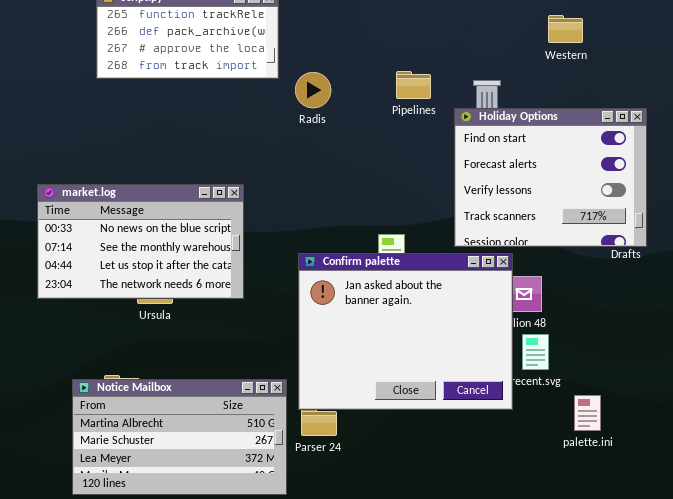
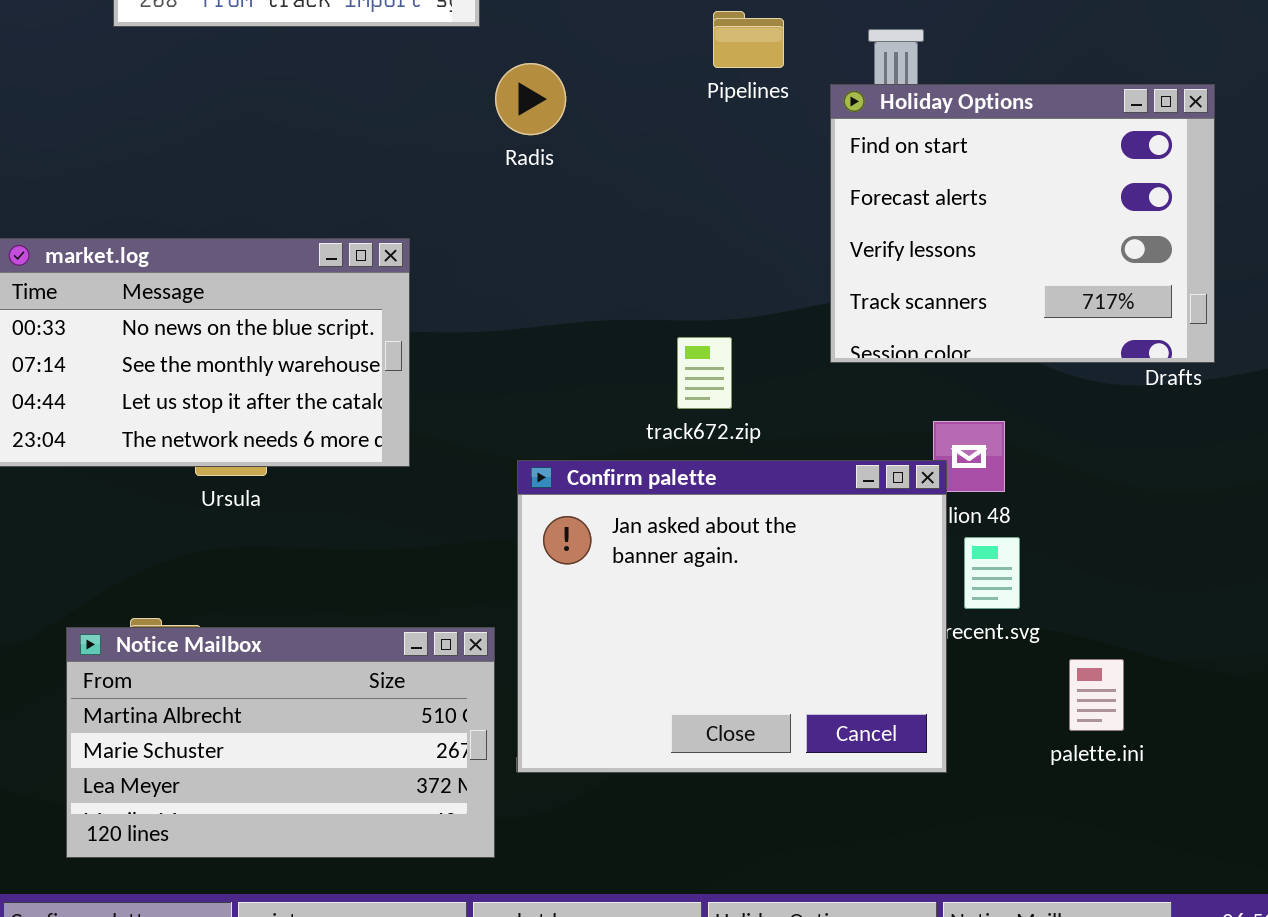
Radis: [295,72,331,108] -> [495,63,566,135], moved
Confirm palette: [298,253,513,410] -> [517,460,947,773], moved

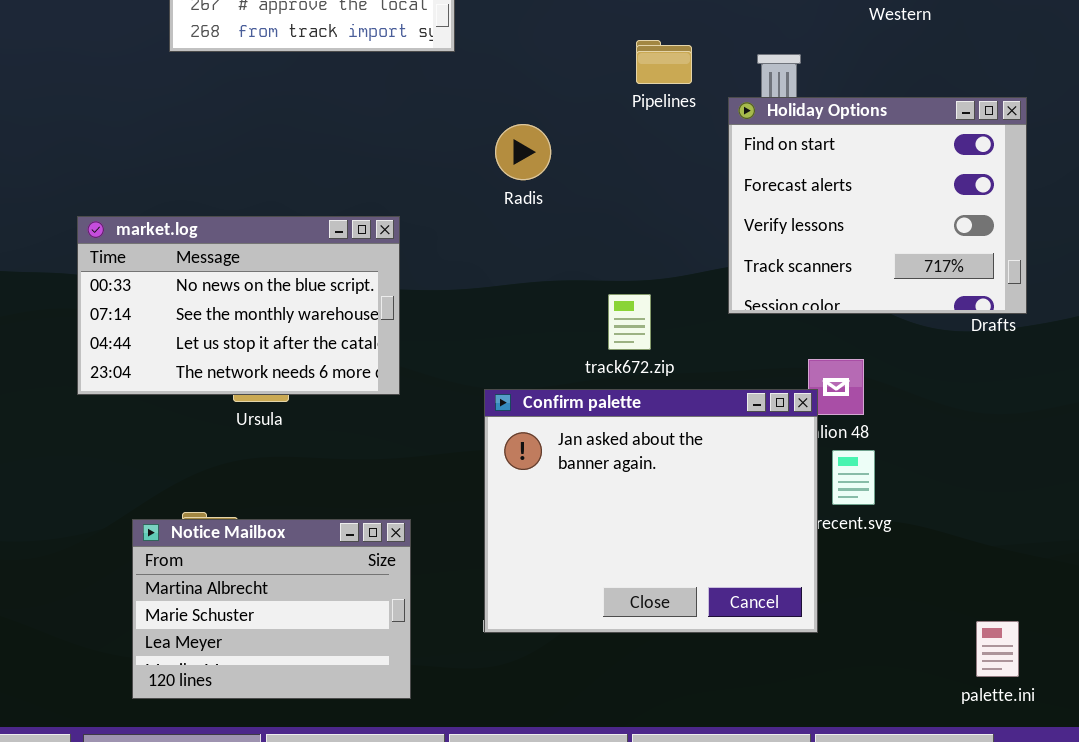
Radis: [495,63,566,135] -> [495,124,551,180], moved
Notice Mailbox: [66,627,495,858] -> [132,519,411,699], resized
palette.ini: [1069,659,1124,731] -> [976,621,1019,677], moved

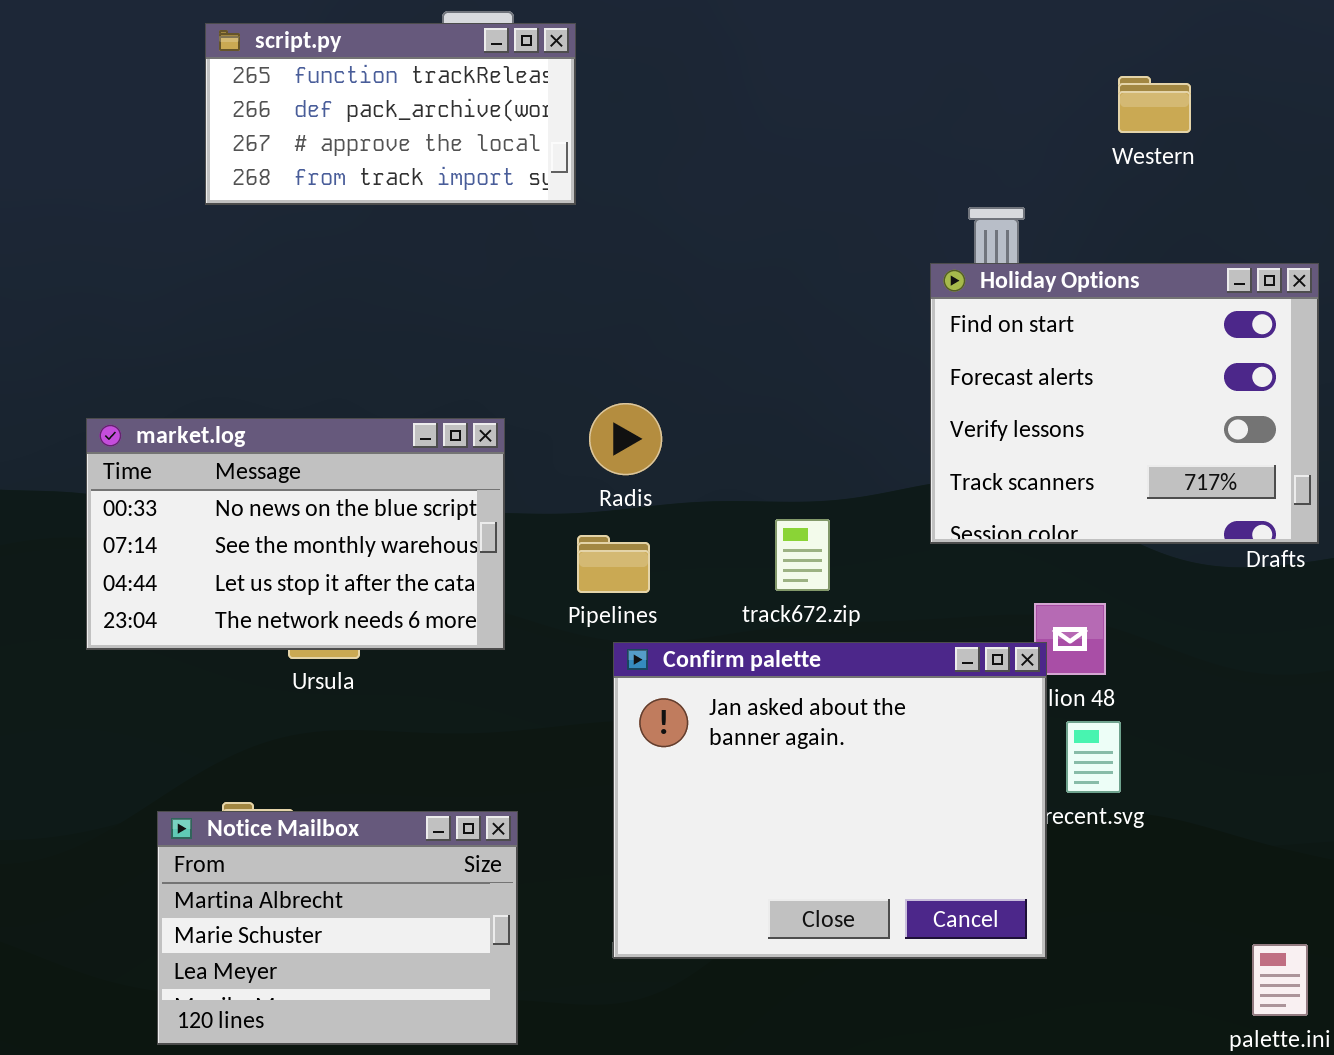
Pipelines: [636,40,692,84] -> [577,535,650,593], moved
Radis: [495,124,551,180] -> [589,403,662,475], moved

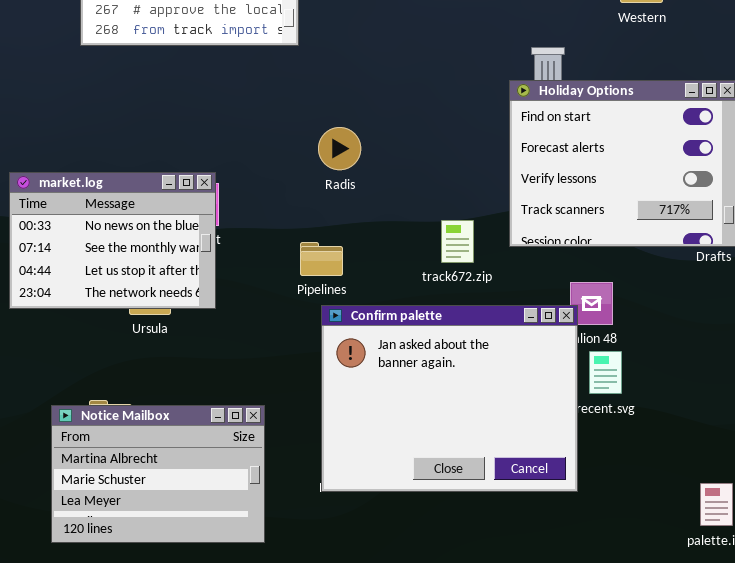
Radis: [589,403,662,475] -> [318,127,361,170], moved
market.log: [86,418,505,650] -> [9,172,216,309], resized
track672.zip: [775,519,830,591] -> [441,220,474,263], moved

